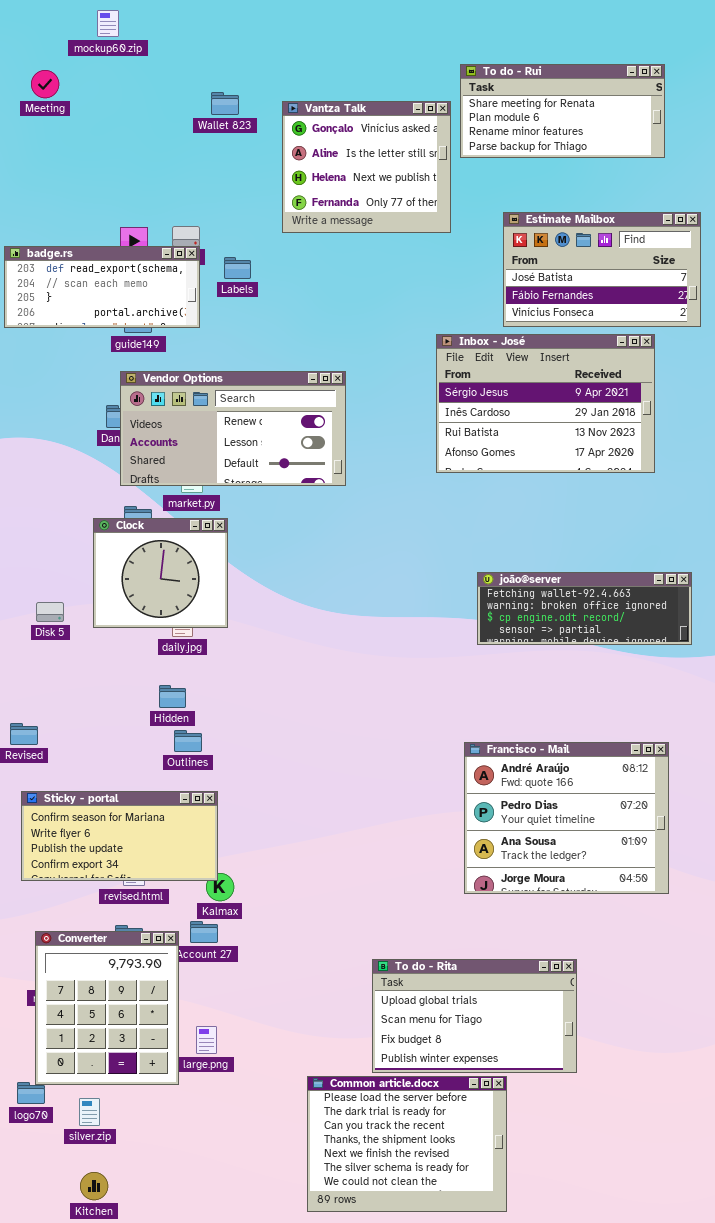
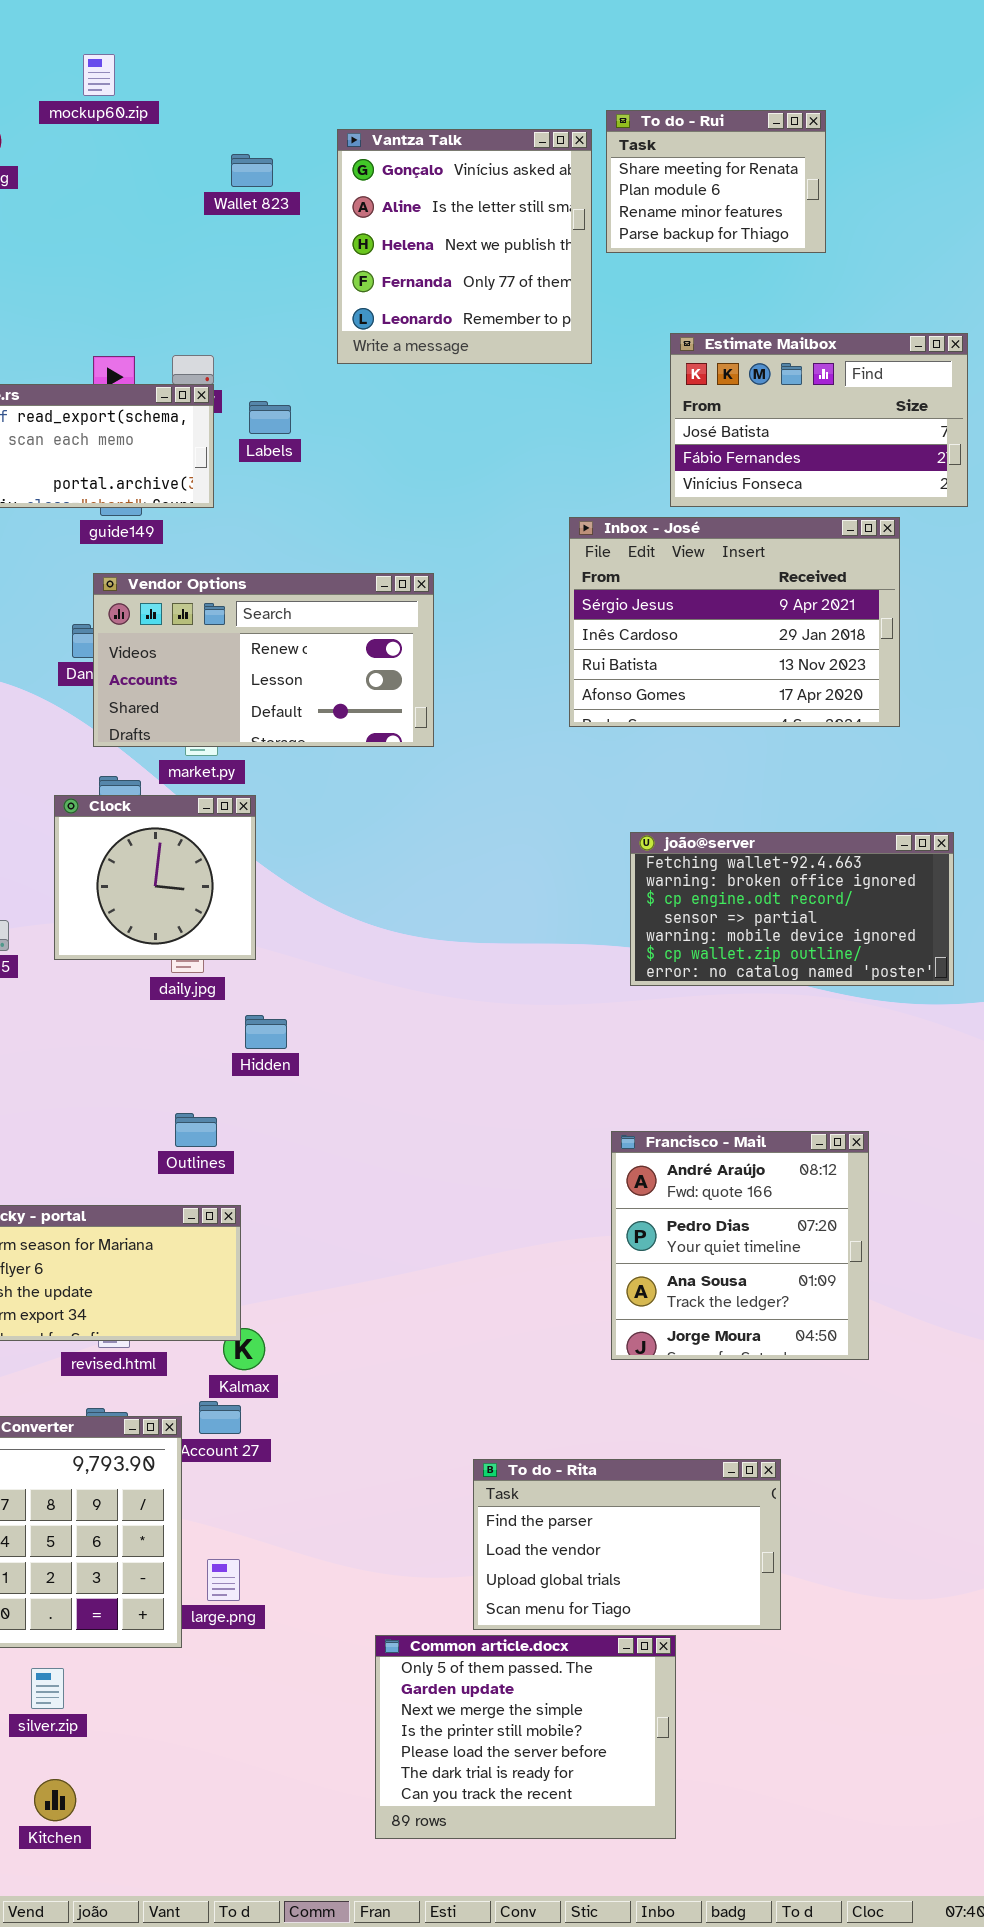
mockup60.zip: [97,10,119,37] -> [83,54,115,96], moved
To do - Rui: [460,64,665,158] -> [606,110,826,253], resized
Vantza Talk: [282,101,451,233] -> [337,129,592,364], resized
joão@server: [477,572,692,645] -> [630,832,954,986], resized
Hidden: [159,685,186,708] -> [245,1015,287,1049], moved
Francisco - Mail: [464,742,669,894] -> [611,1131,869,1360], resized
To do - Rita: [372,959,577,1073] -> [473,1459,781,1630], scrolled up 2 rows
Common article.docx: [307,1076,507,1212] -> [375,1635,676,1839], scrolled up 4 rows

